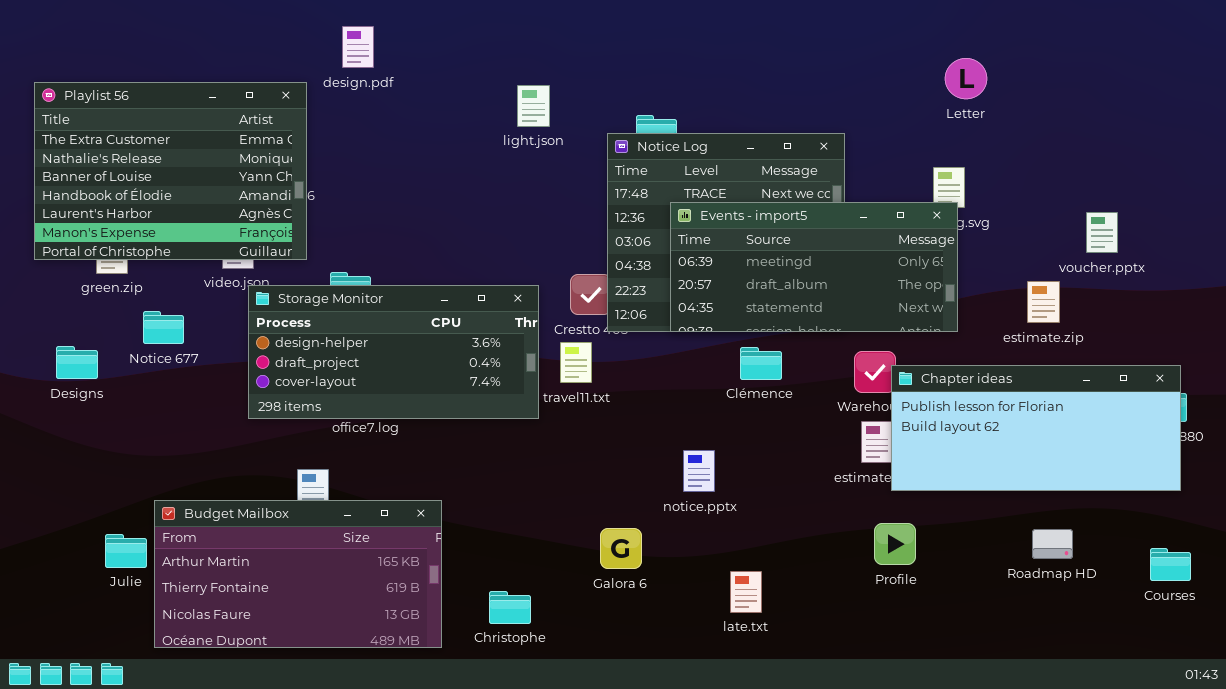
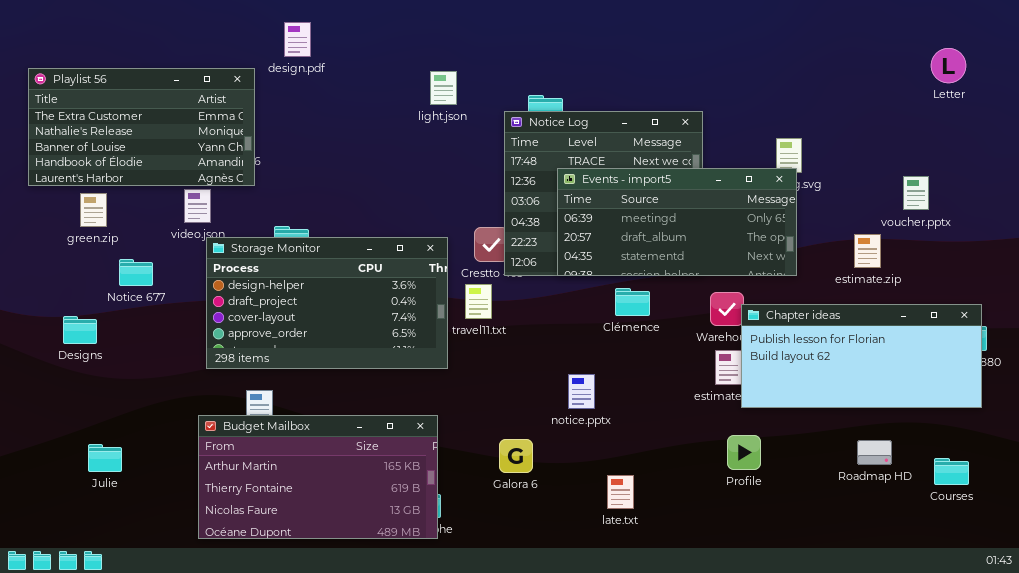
Letter: [945,58,987,99] -> [931,48,966,83], moved
Playlist 56: [34,82,307,260] -> [28,68,255,186], resized
Storage Monitor: [248,285,539,419] -> [206,237,448,369], resized
Designs: [56,346,98,379] -> [63,316,97,344], moved
Budget Mailbox: [154,500,442,648] -> [198,415,438,539], moved
Courses: [1150,548,1191,581] -> [934,458,969,485], moved

